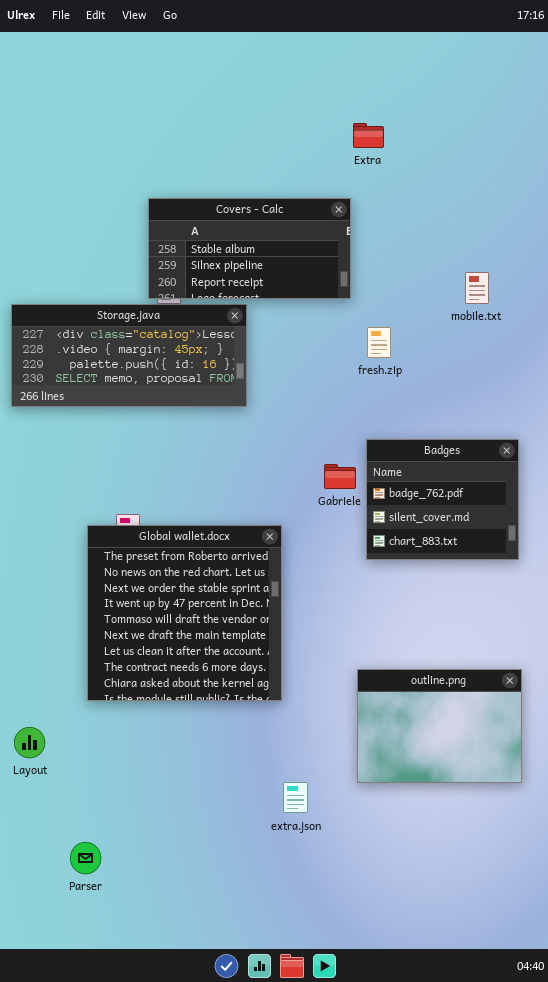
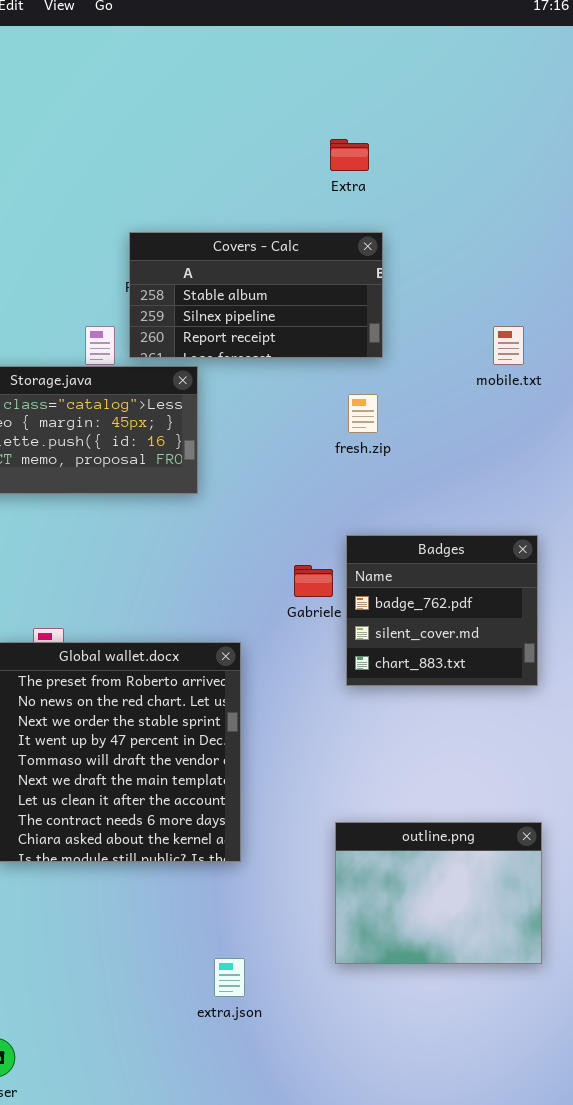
Covers - Calc: [148,198,351,299] -> [129,232,383,358], moved
mobile.txt: [465,272,489,304] -> [493,326,524,365], moved
extra.json: [283,782,308,813] -> [214,958,245,997], moved

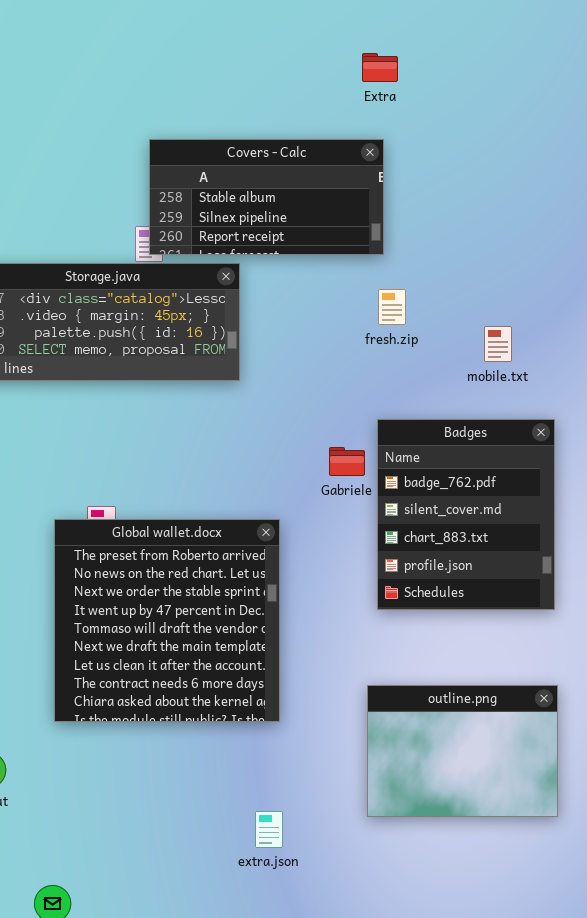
Covers - Calc: [129,232,383,358] -> [149,139,384,255], moved
mobile.txt: [493,326,524,365] -> [484,326,512,362], moved
Badges: [346,535,538,686] -> [377,419,555,610], resized

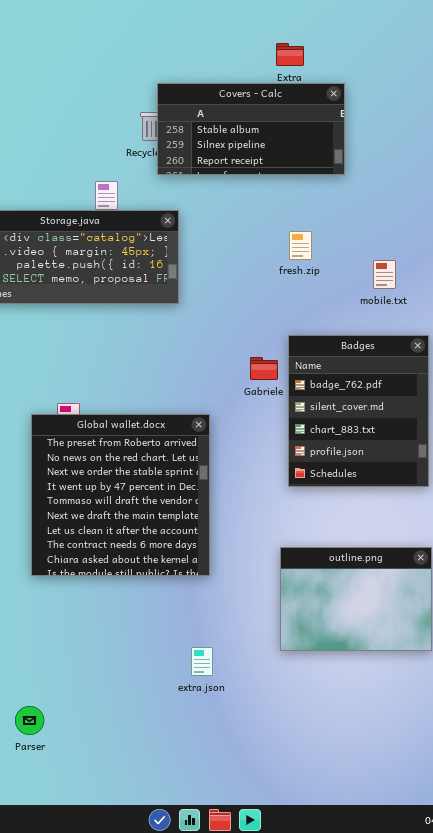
Covers - Calc: [149,139,384,255] -> [157,83,345,175], moved

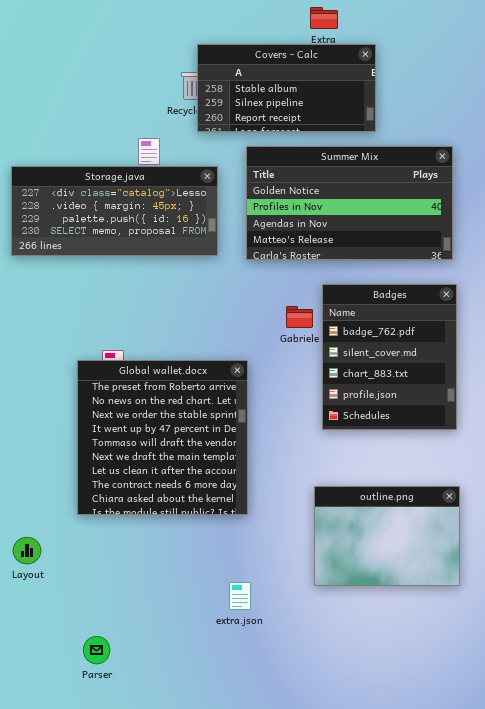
Summer Mix: none -> [246,146,453,260], opened
Parser: [15,706,44,735] -> [83,636,110,664], moved

